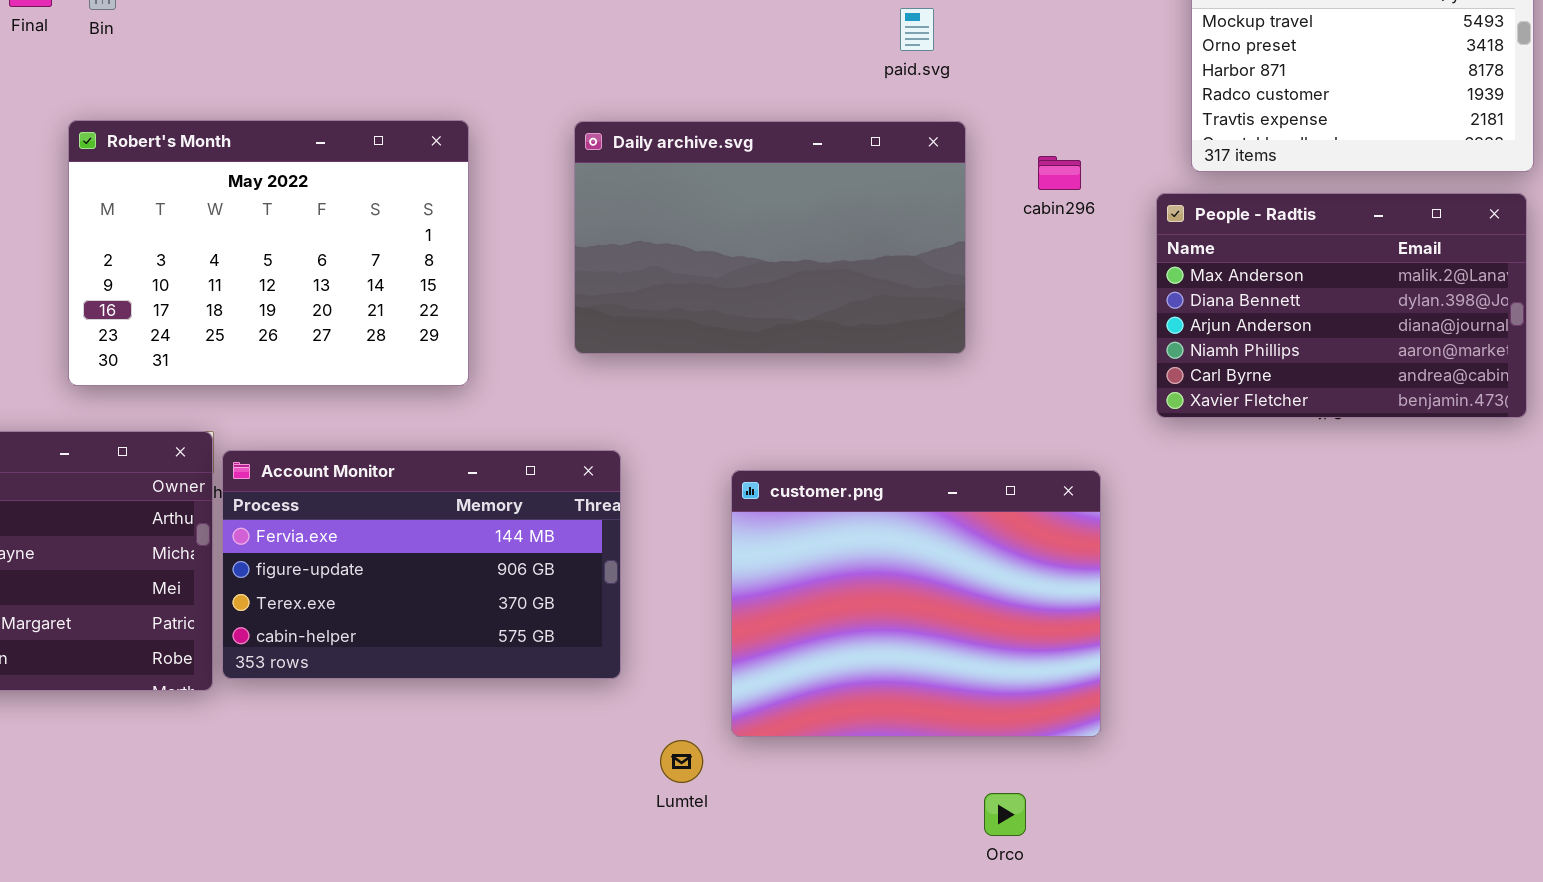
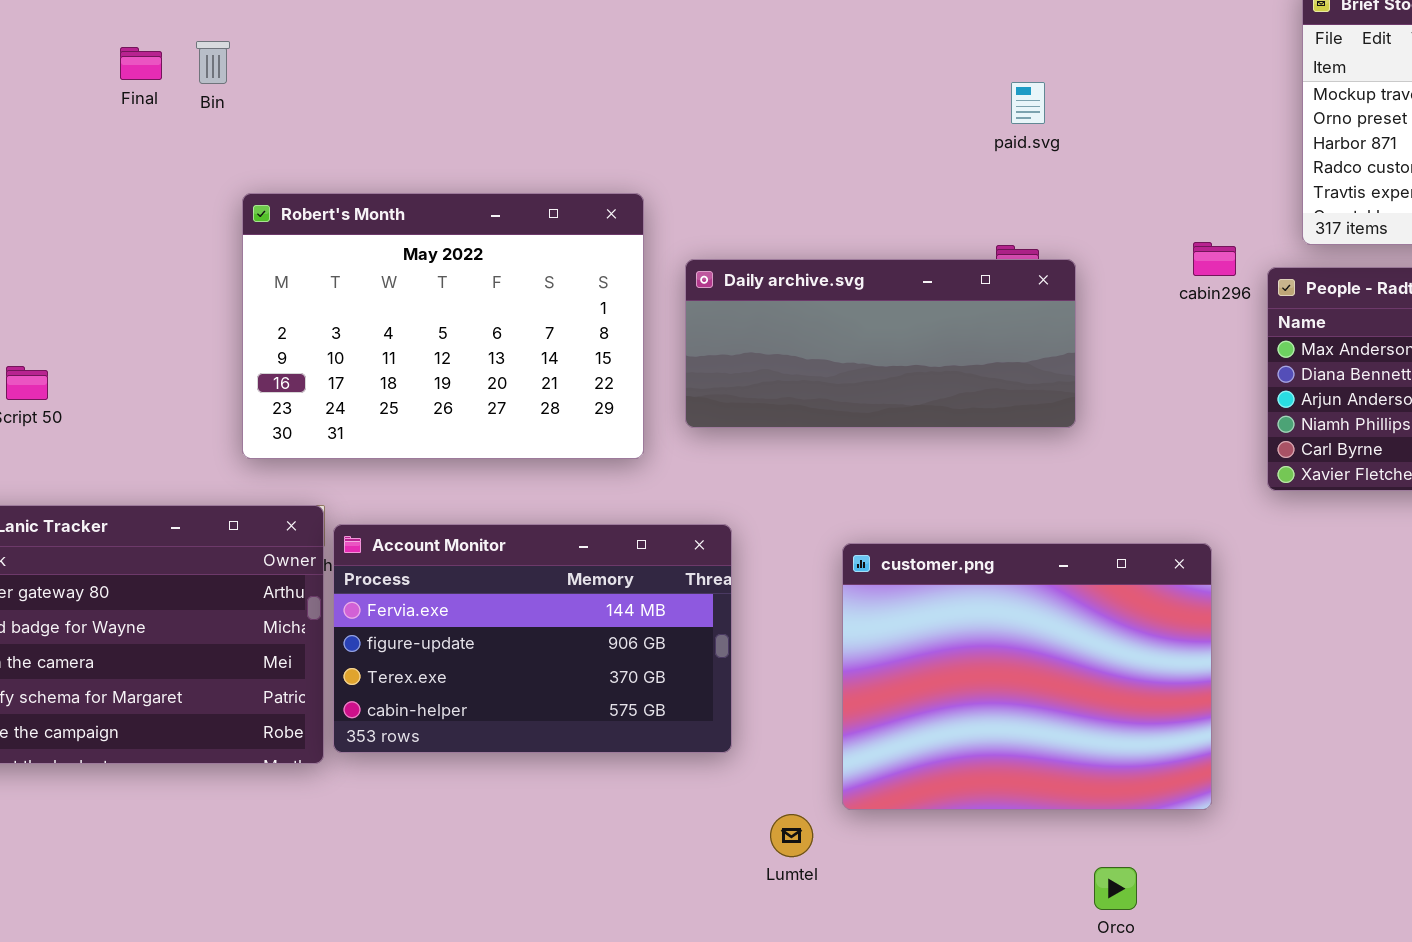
Robert's Month: [68,120,469,386] -> [242,193,644,459], moved
Daily archive.svg: [574,121,966,354] -> [685,259,1076,428], resized
cabin296: [1038,156,1081,190] -> [1193,242,1236,276], moved

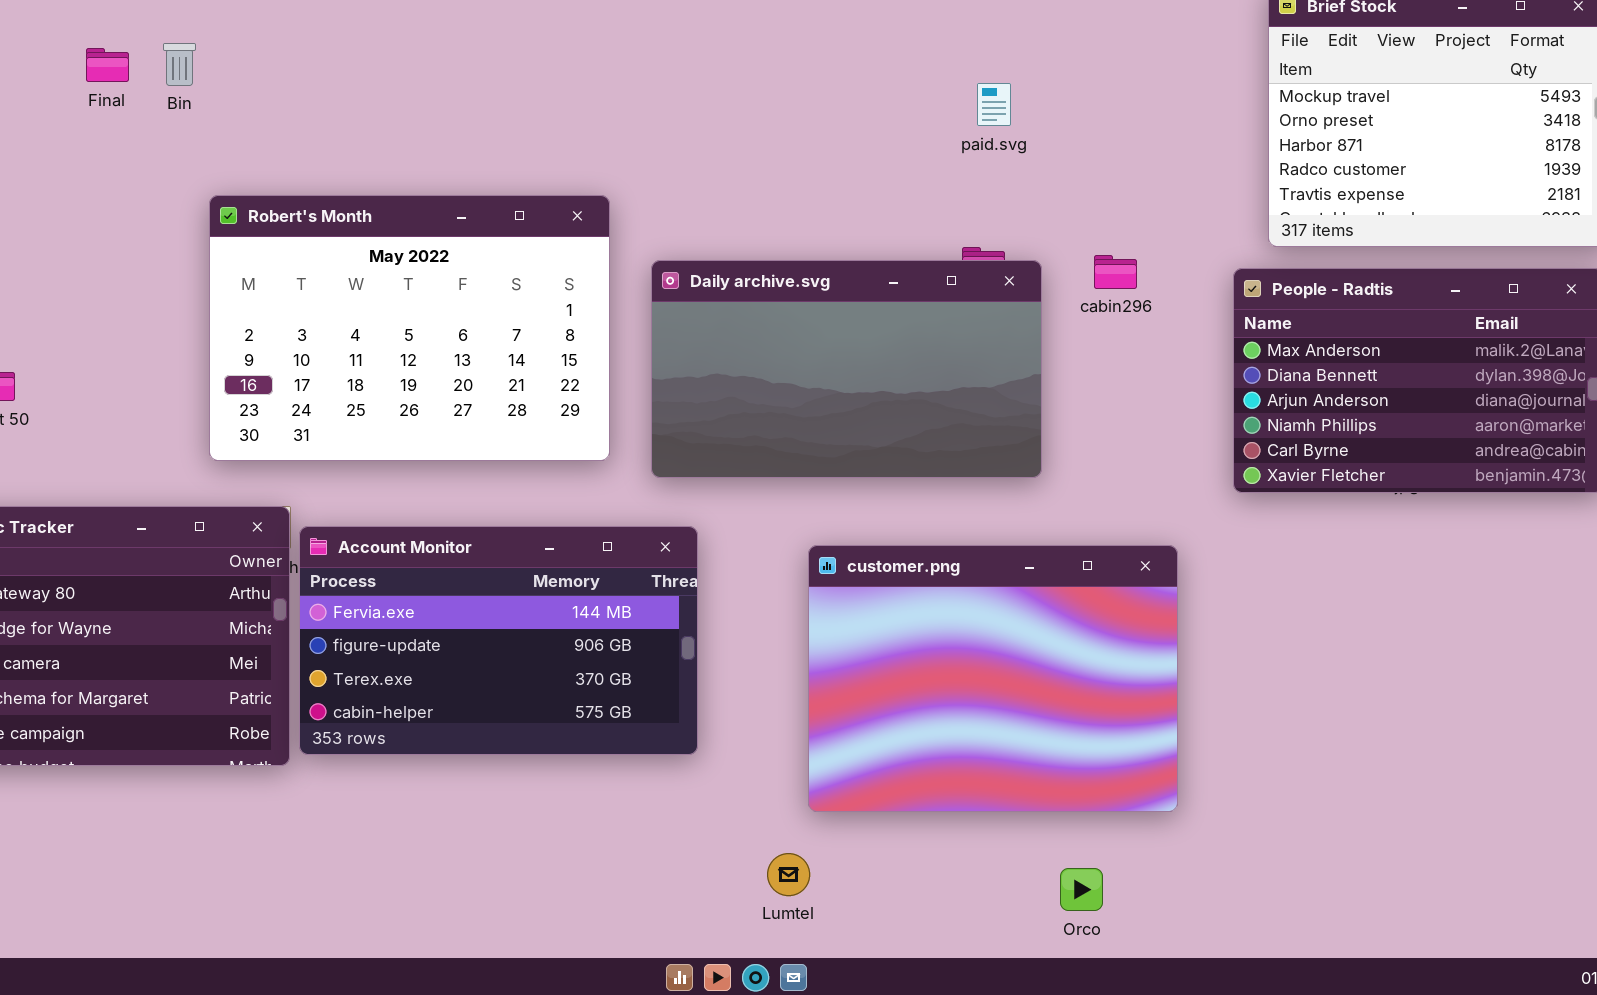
cabin296: [1193,242,1236,276] -> [1094,255,1137,289], moved
Daily archive.svg: [685,259,1076,428] -> [651,260,1042,478], resized
Lumtel: [770,814,813,857] -> [767,853,810,896], moved

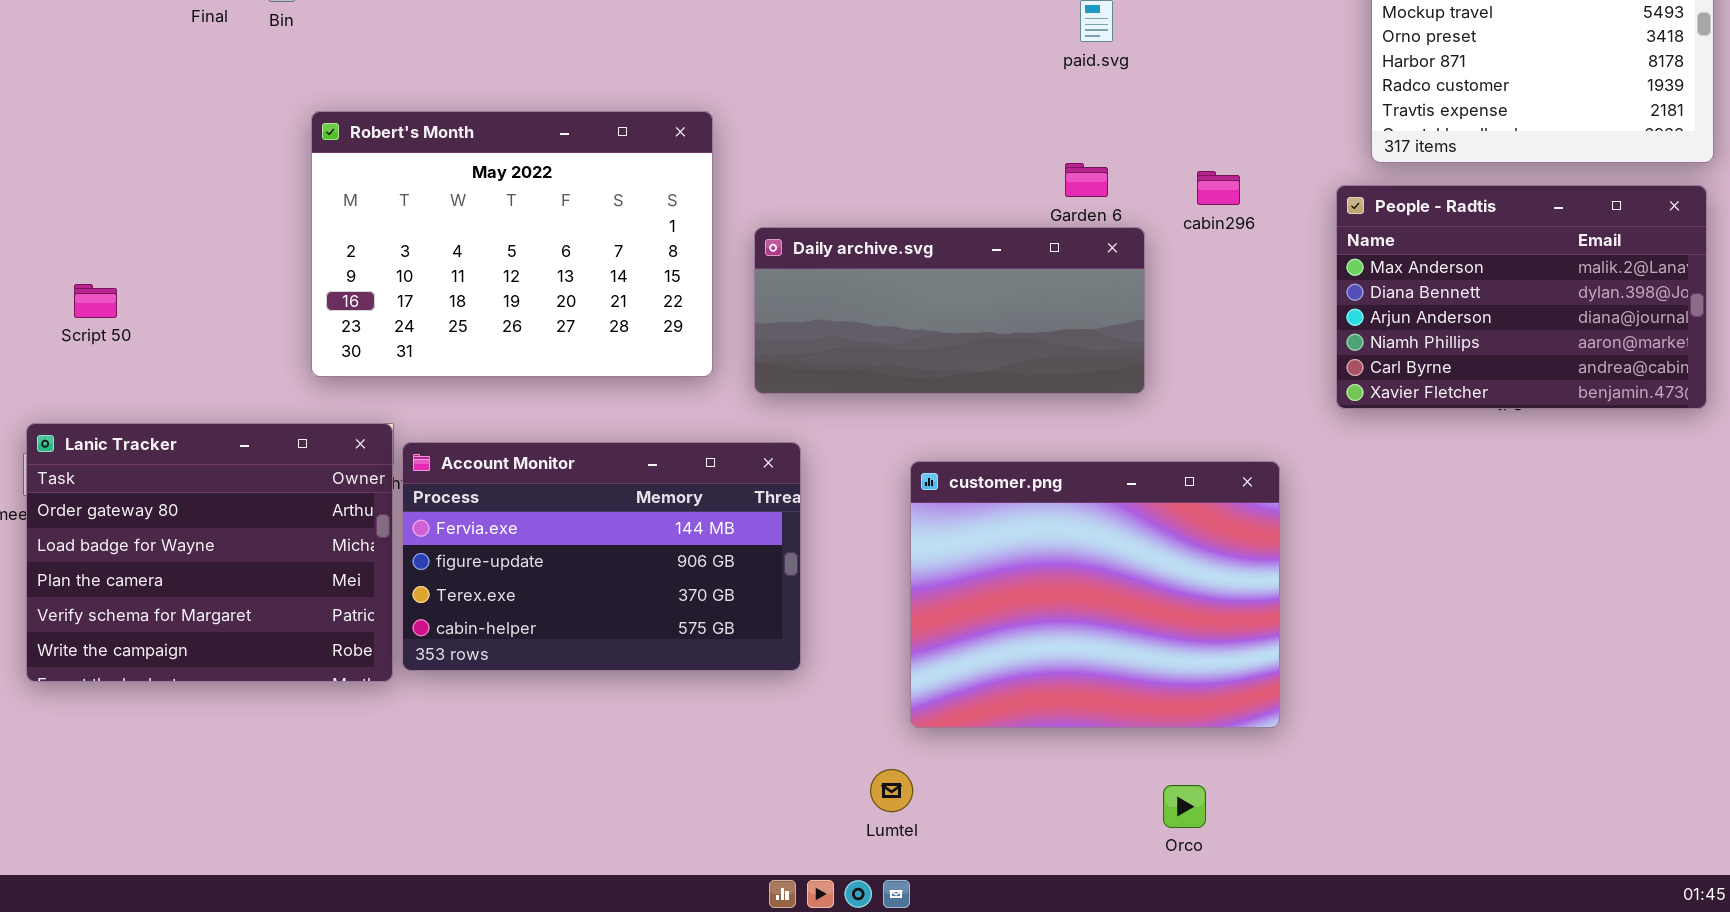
Daily archive.svg: [651,260,1042,478] -> [754,227,1145,394], resized

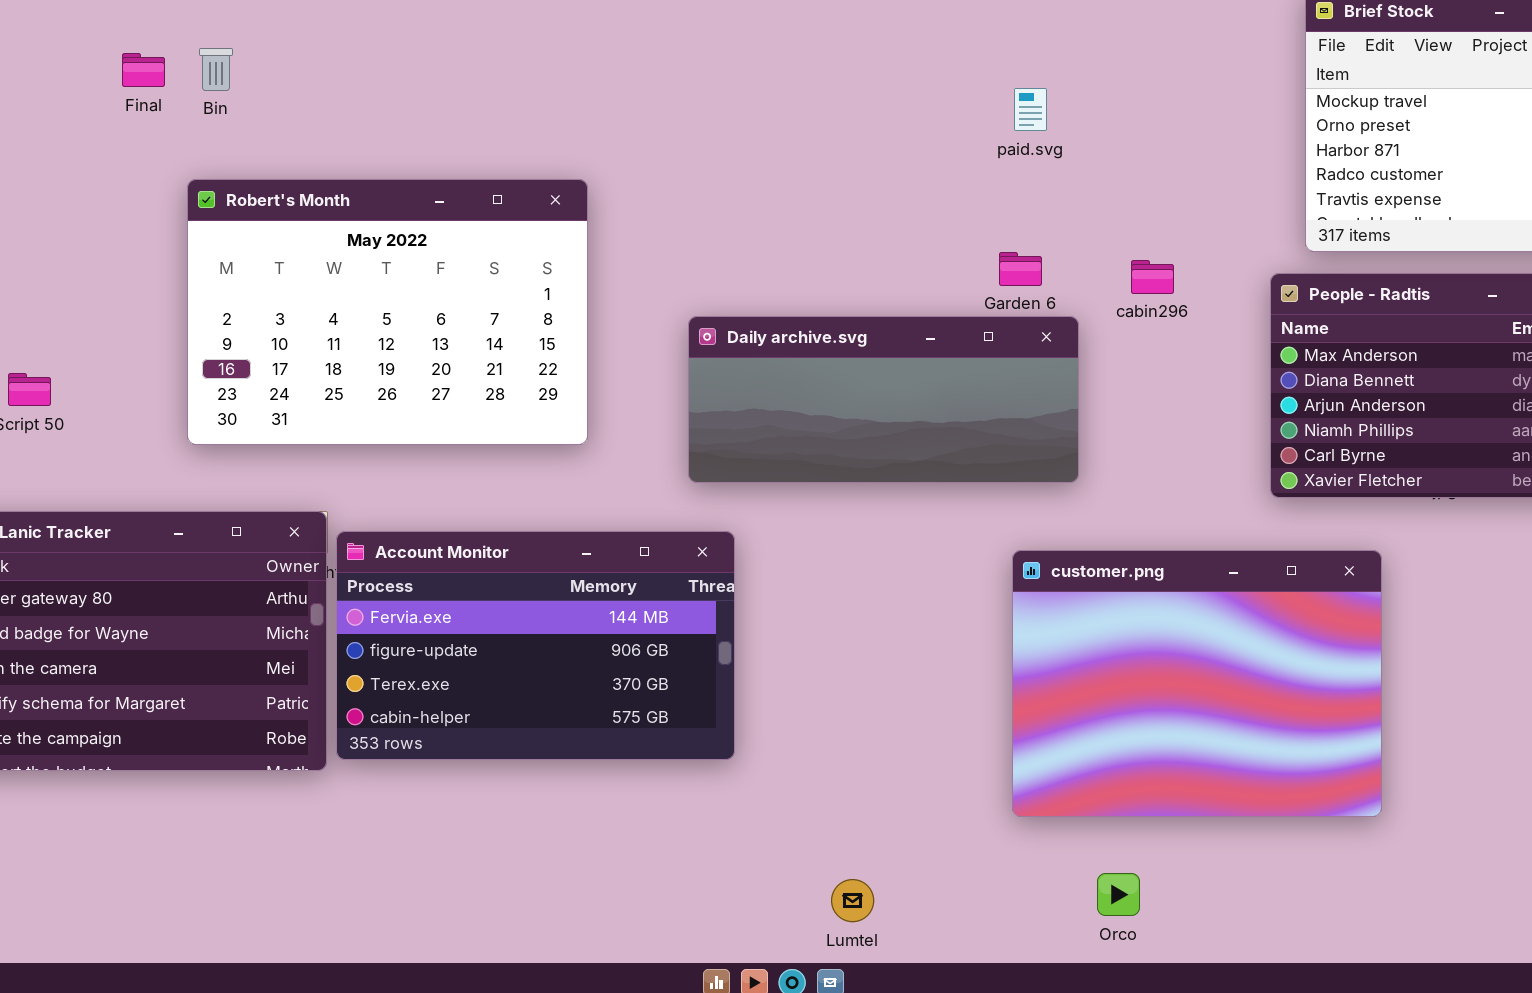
Robert's Month: [311,111,713,377] -> [187,179,588,445], moved
customer.png: [910,461,1280,728] -> [1012,550,1382,817], moved
Lumtel: [870,769,913,812] -> [831,879,874,922], moved

